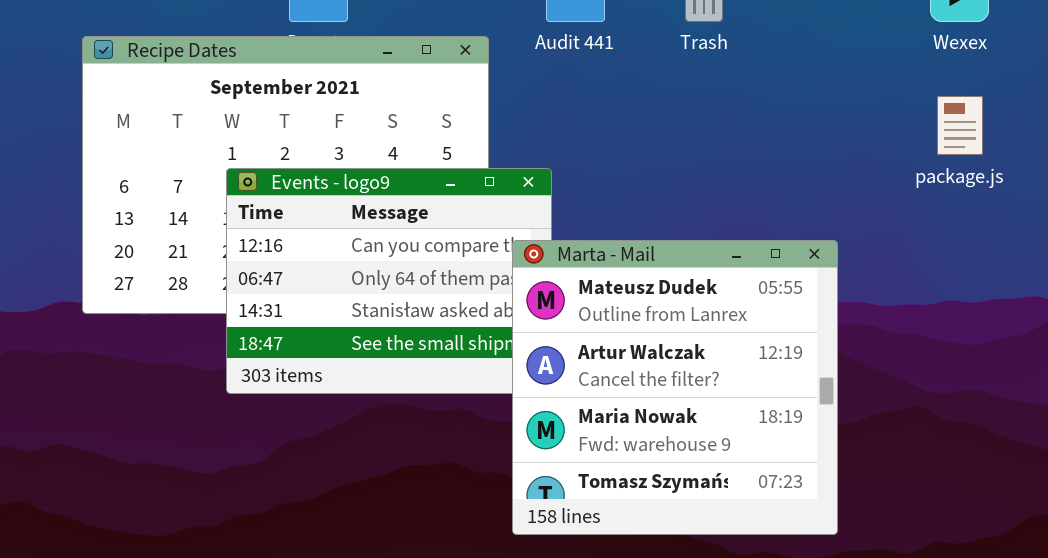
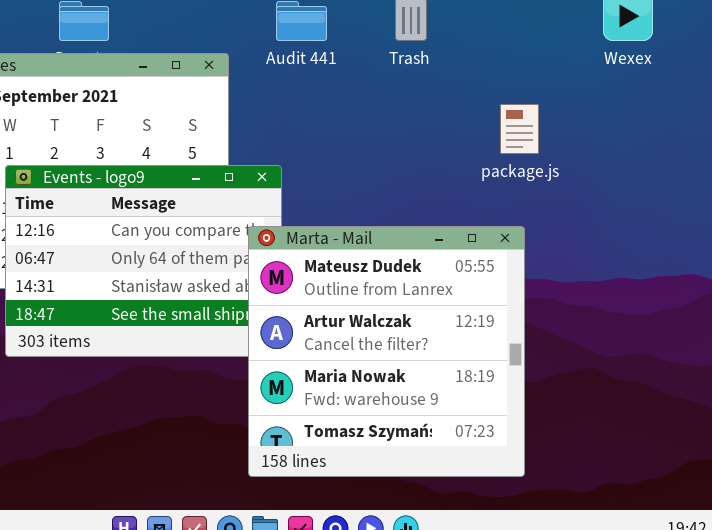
package.js: [937,96,983,155] -> [500,104,539,154], moved

